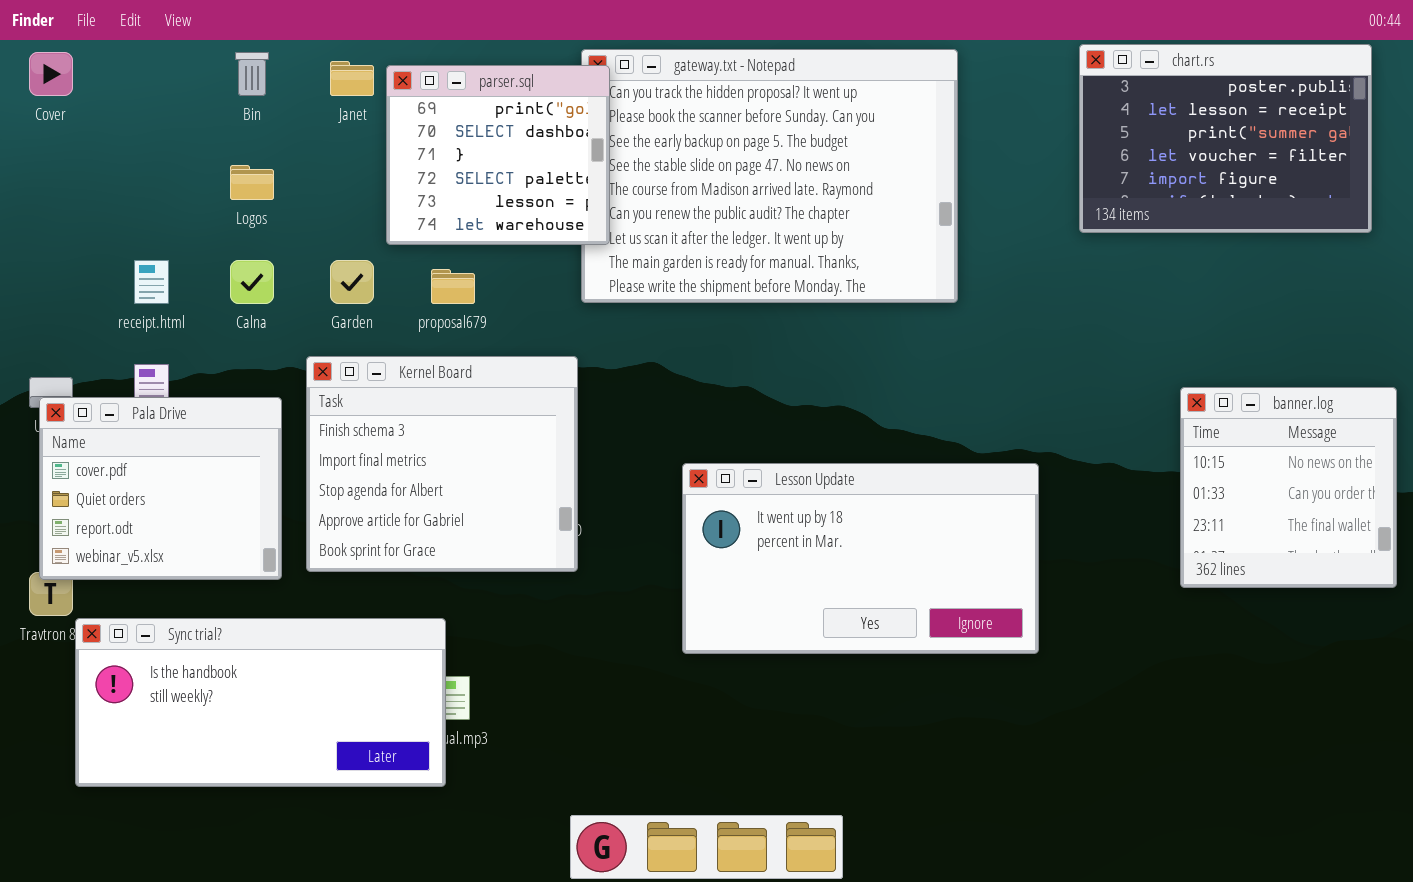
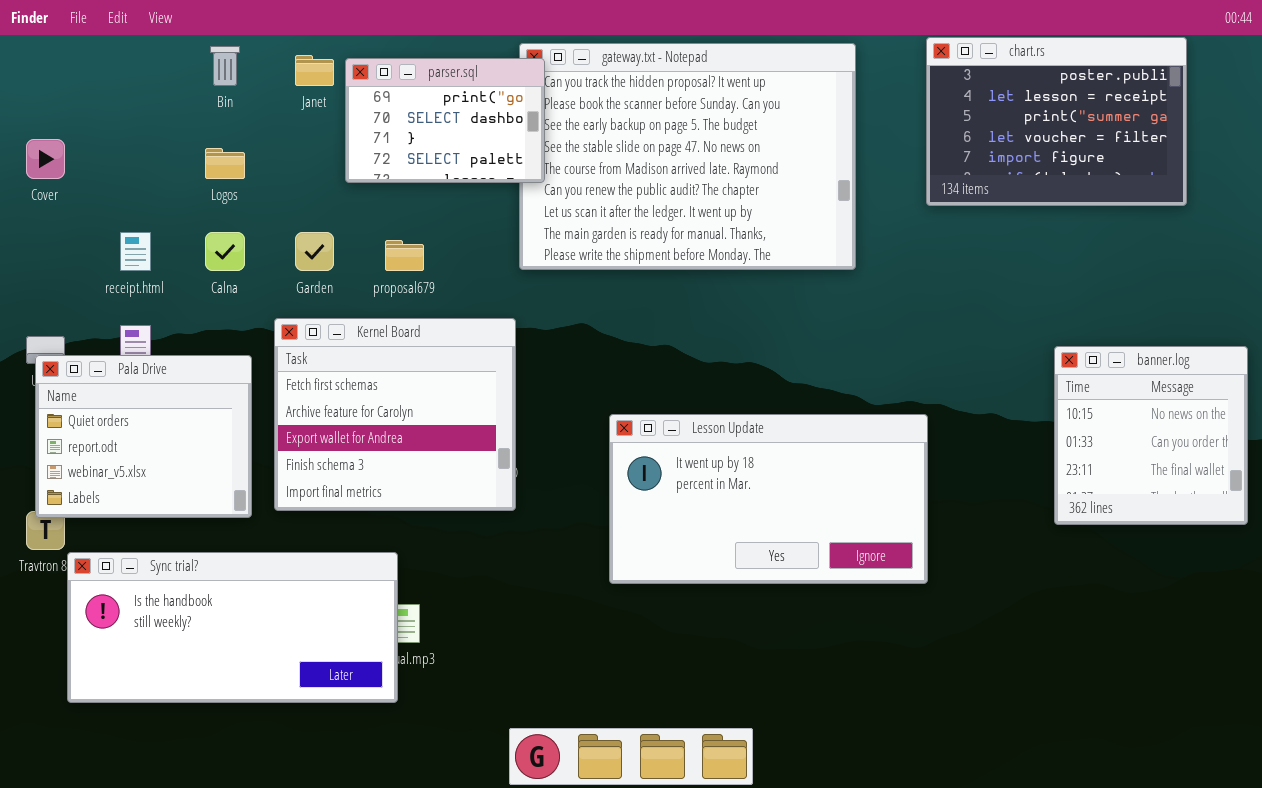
chart.rs: [1079,44,1372,233] -> [926,37,1187,206], moved
Cover: [29,52,73,96] -> [26,139,65,179], moved
parser.sql: [386,65,610,245] -> [345,58,545,183], resized
Kernel Board: [306,356,578,572] -> [274,318,516,511], scrolled up 3 rows
Pala Drive: [39,397,282,580] -> [35,355,252,518], scrolled down 1 row

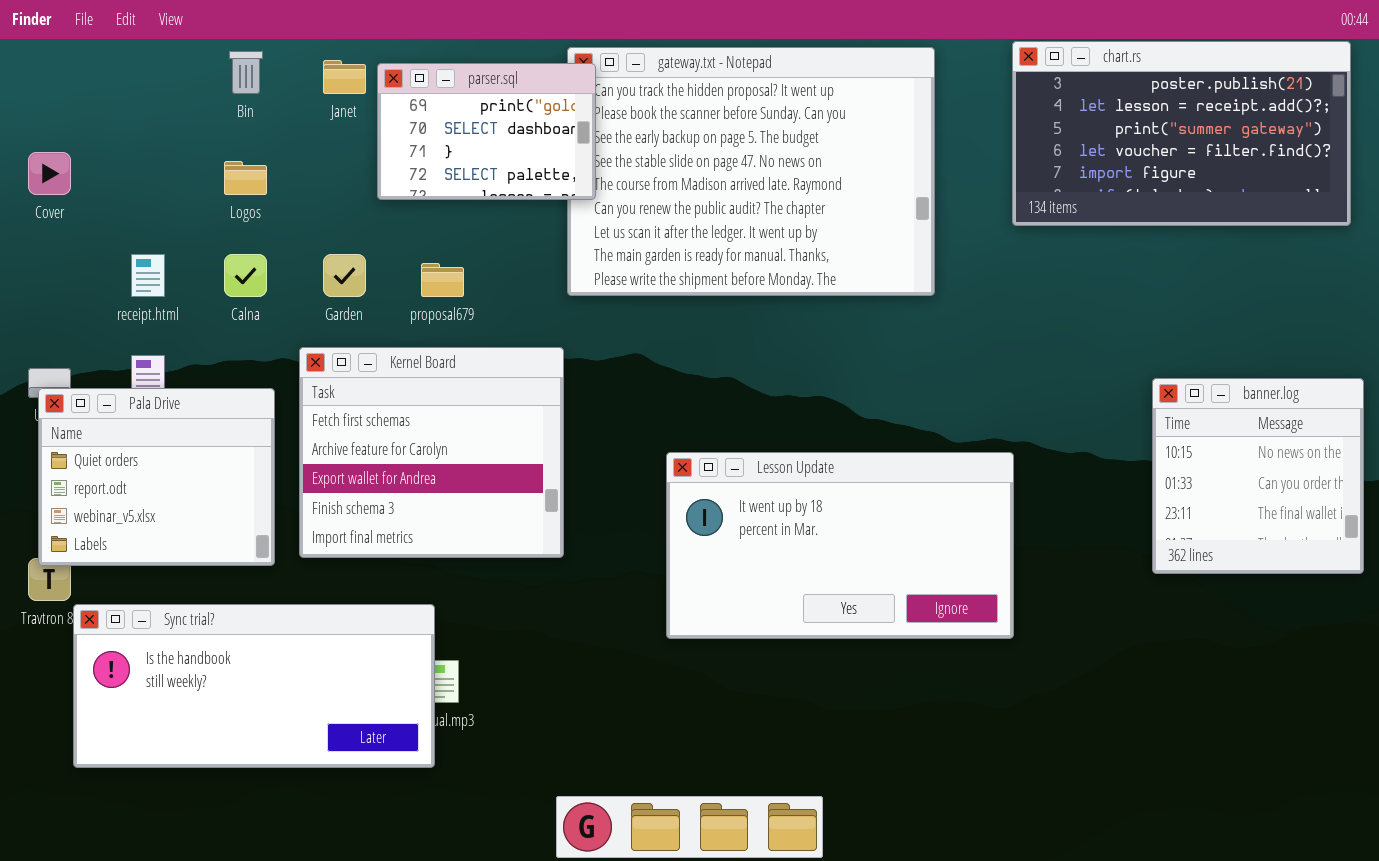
chart.rs: [926,37,1187,206] -> [1012,41,1351,226], resized

